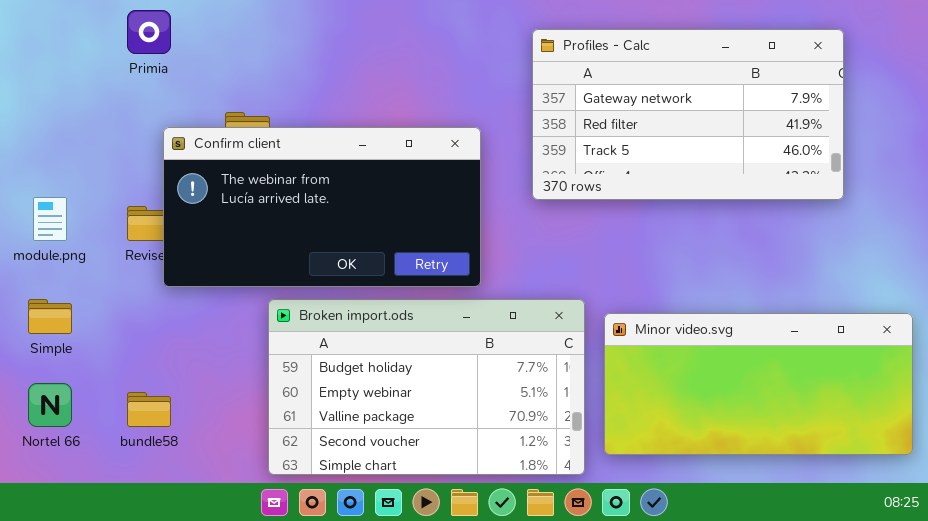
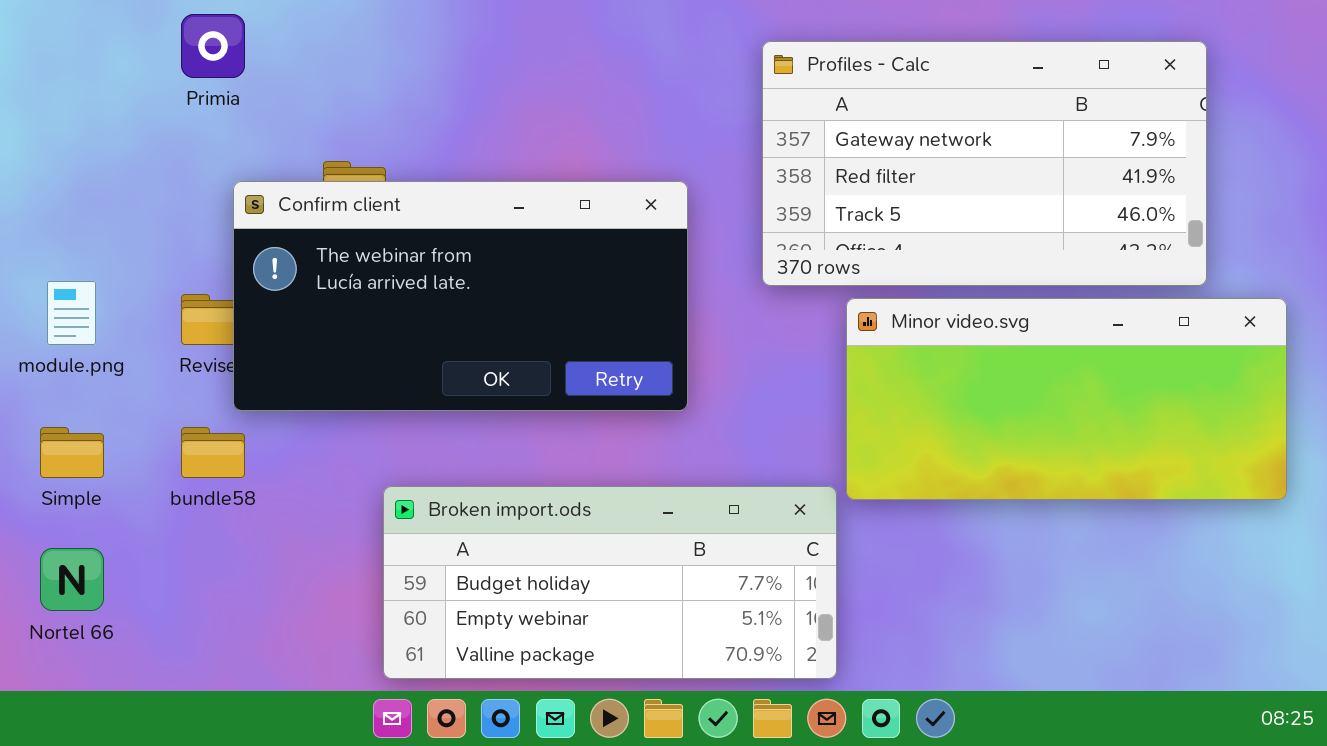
Broken import.ods: [268,299,585,475] -> [383,486,837,679], resized
Minor video.svg: [604,313,913,455] -> [846,298,1287,500], moved
bundle58: [127,392,171,427] -> [181,427,245,478], moved

